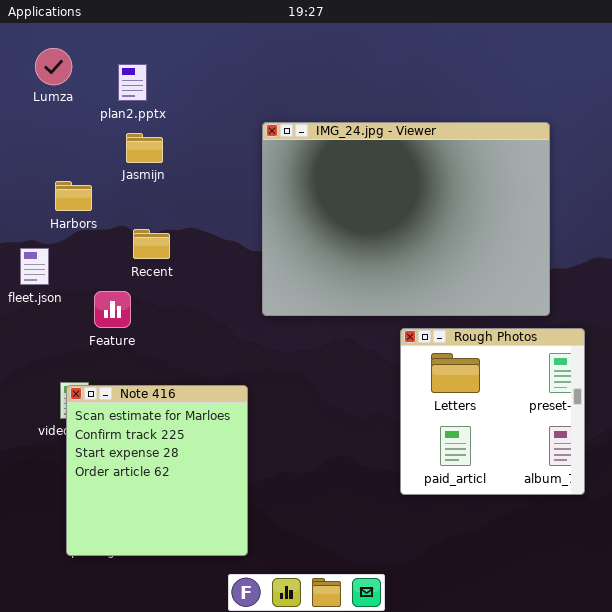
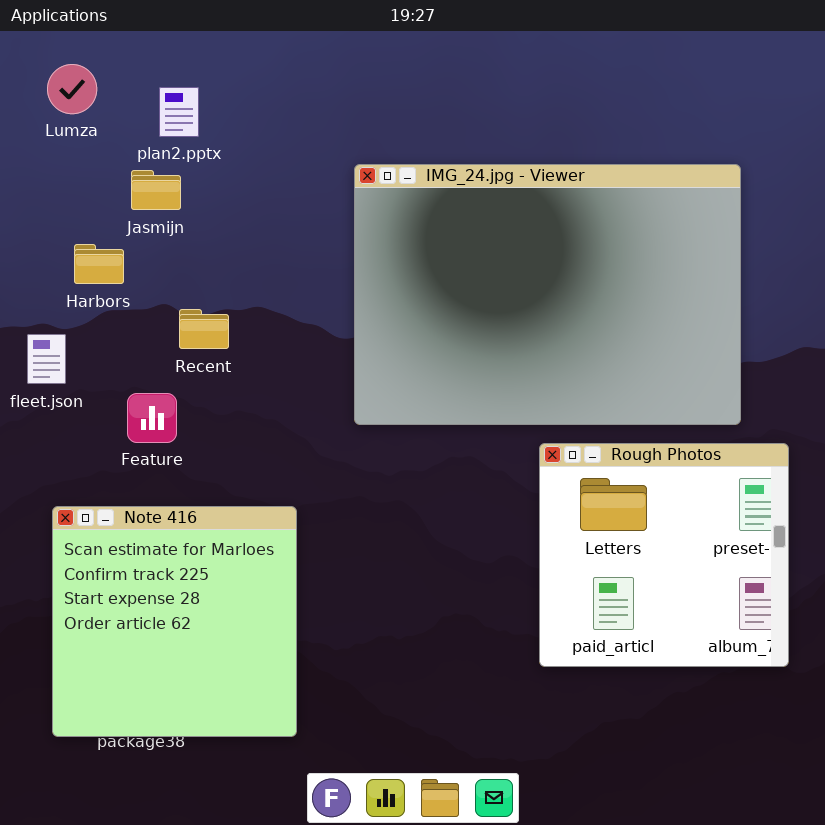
Jasmijn: [126,133,163,163] -> [131,170,181,210], moved
Note 416: [66,385,248,556] -> [52,506,297,737], moved

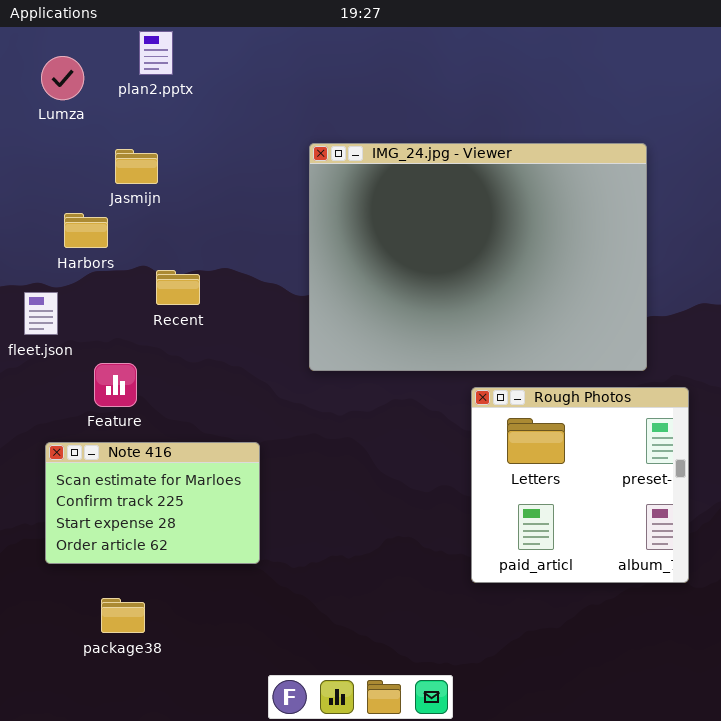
plan2.pptx: [159,87,199,137] -> [139,31,173,75], moved
Feature: [127,393,177,443] -> [94,363,137,407], moved
Note 416: [52,506,297,737] -> [45,442,260,564], resized

